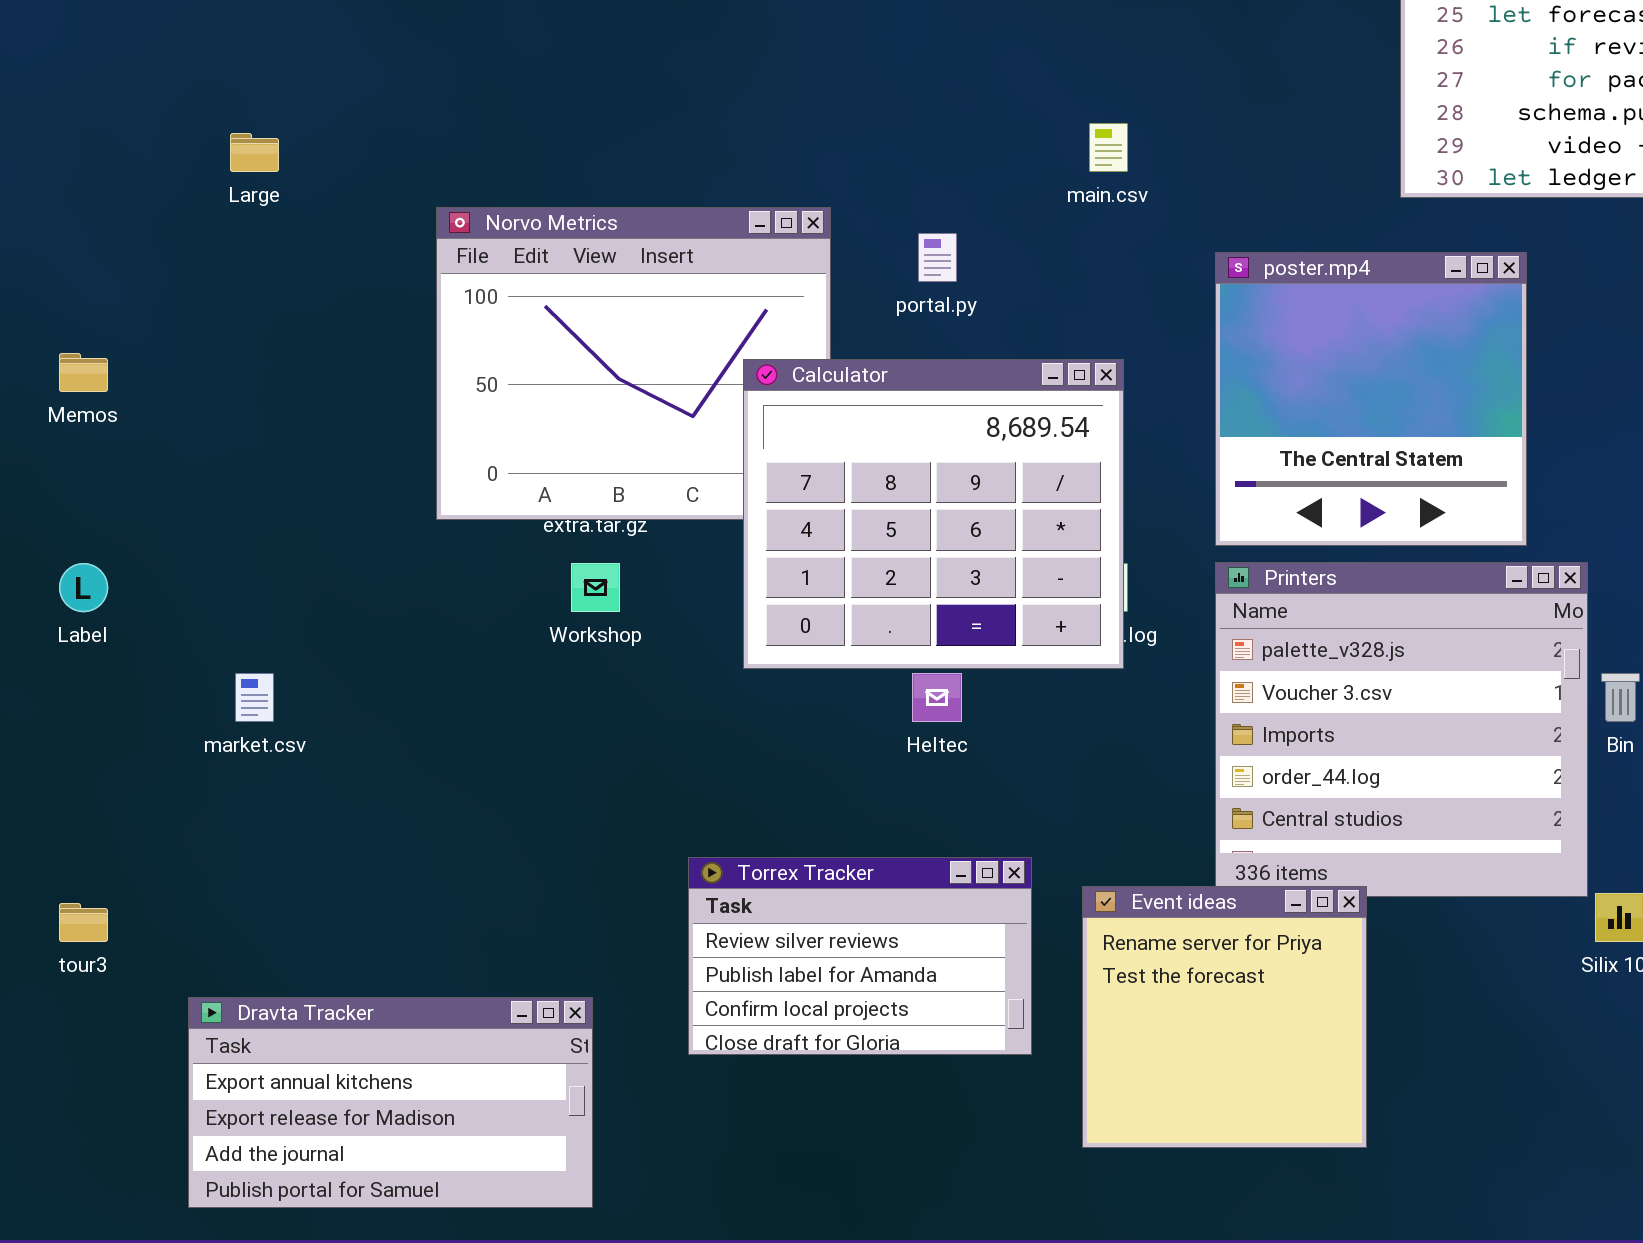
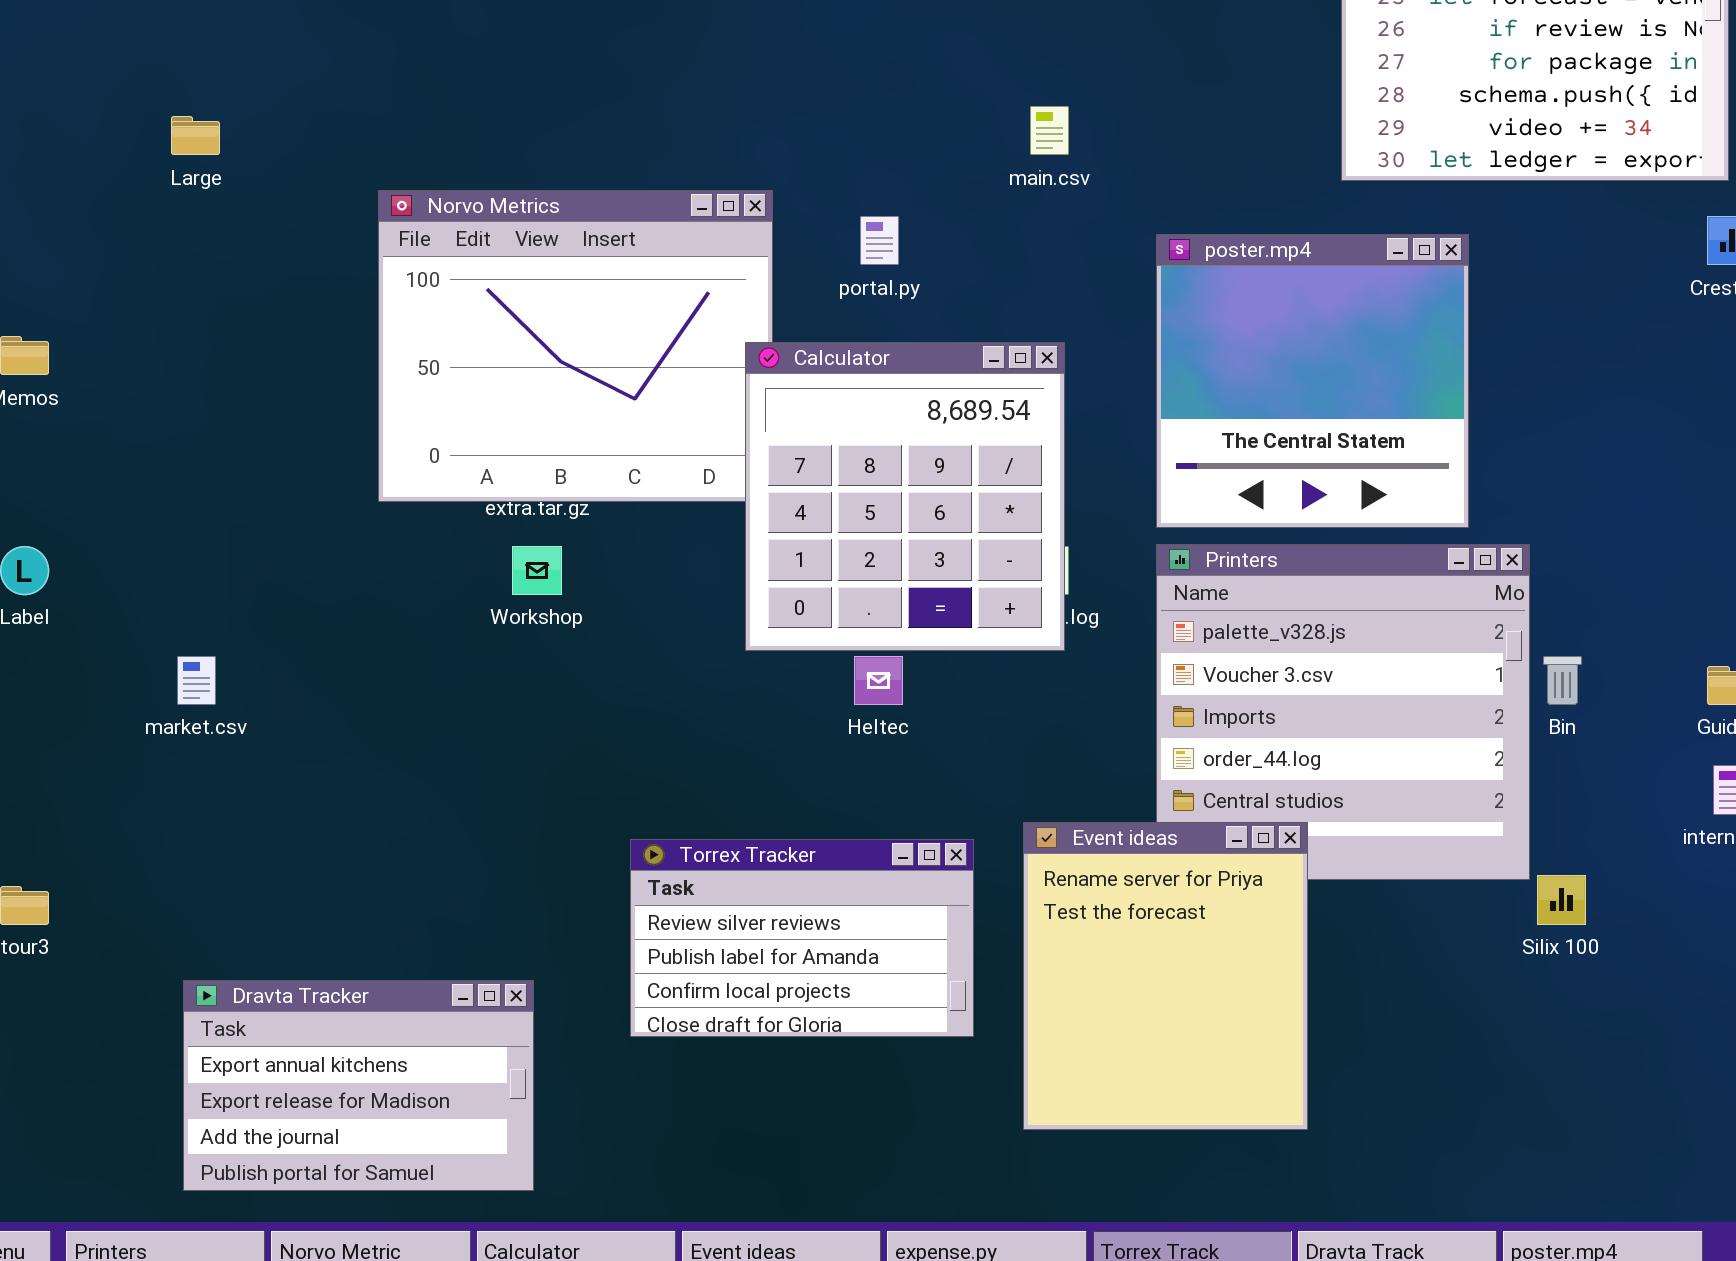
Calculator: [743,359,1124,669] -> [745,342,1065,651], resized
Event ideas: [1082,886,1367,1148] -> [1023,822,1308,1130], resized
Dravta Tracker: [188,997,593,1208] -> [183,980,534,1191], resized

